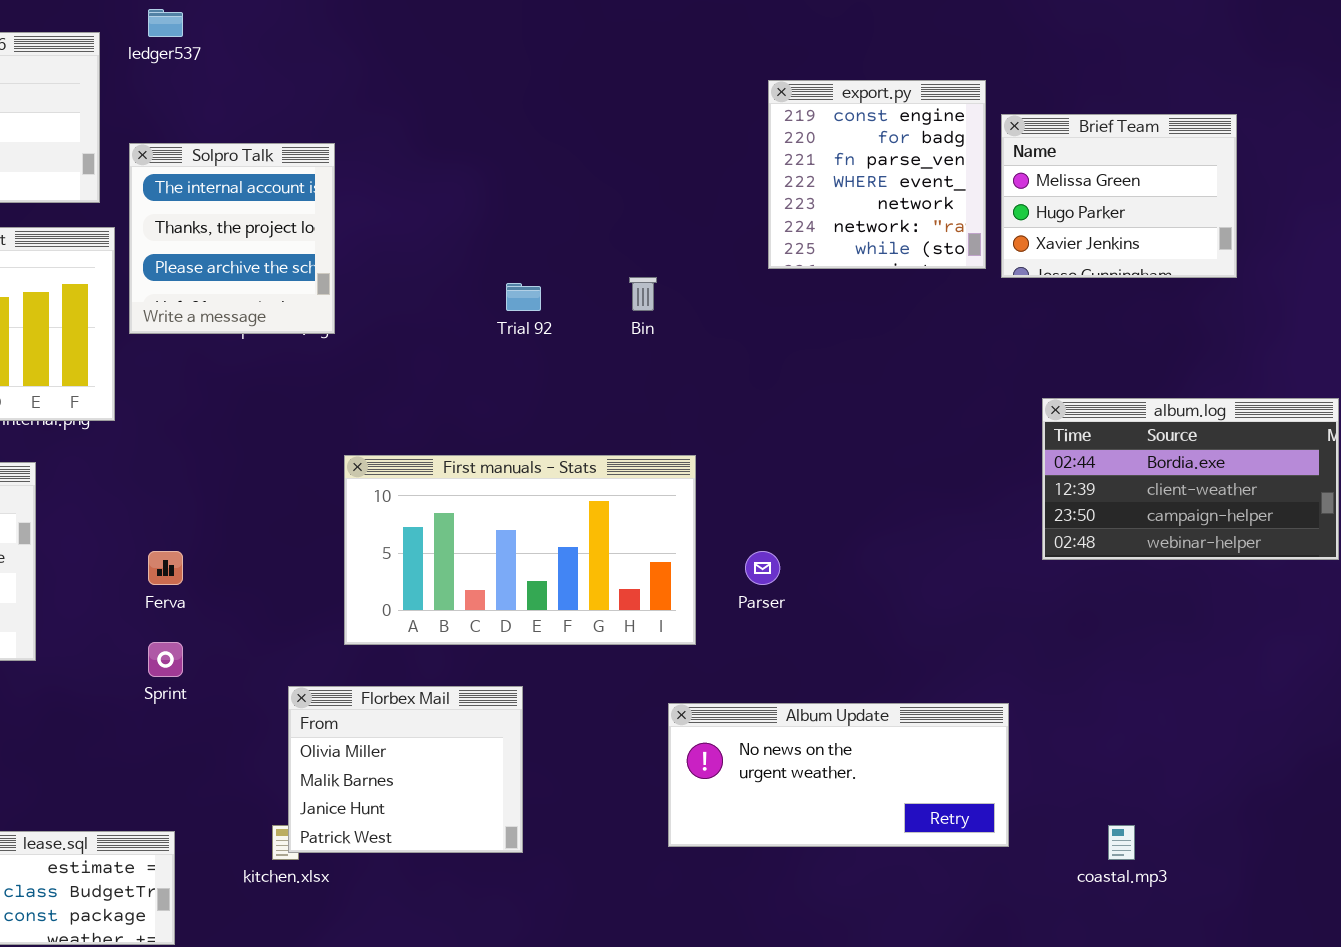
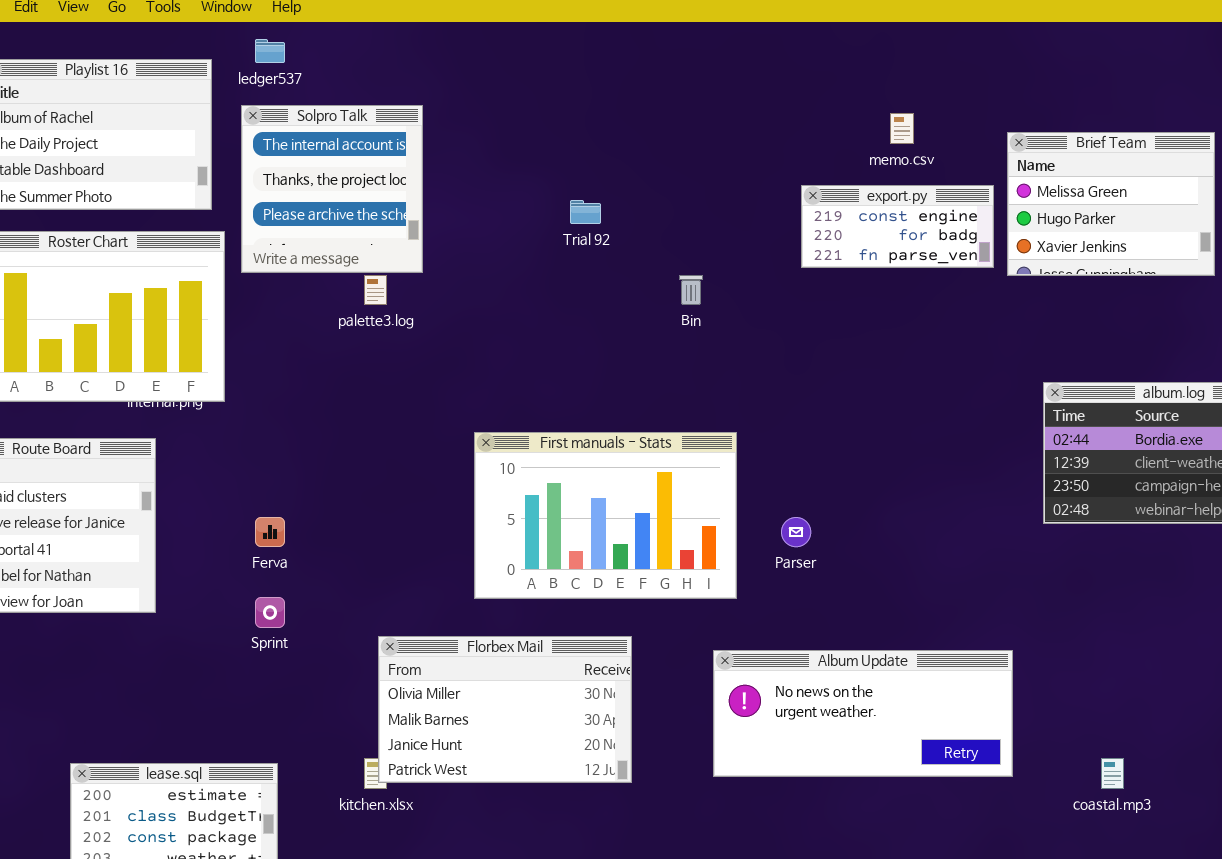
export.py: [768,80,986,269] -> [801,185,994,268], resized
Solpro Talk: [129,143,335,334] -> [241,105,423,273], moved
Trial 92: [506,283,541,311] -> [570,200,601,224], moved
First manuals - Stats: [344,455,696,645] -> [474,432,737,599], resized
Florbex Mail: [288,686,523,853] -> [378,636,632,783], resized

